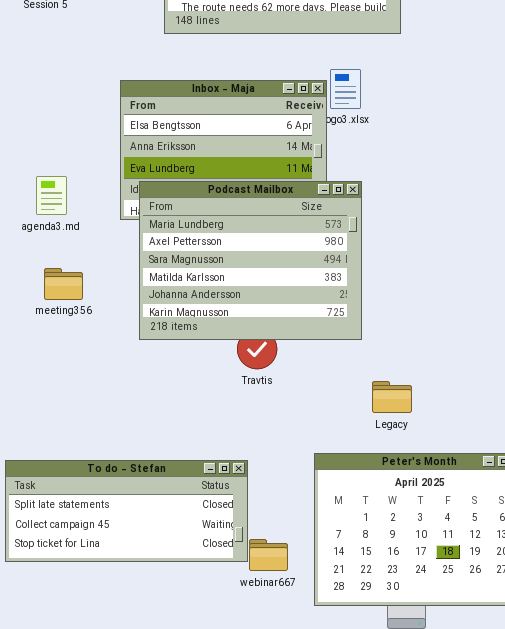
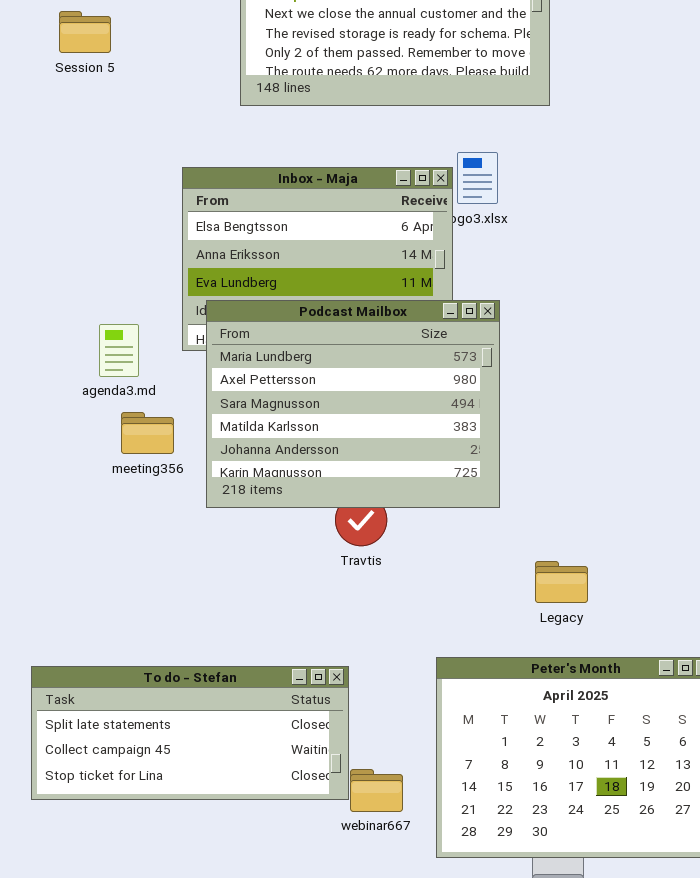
agenda3.md: [36,176,67,215] -> [99,324,139,377], moved
meeting356: [44,268,83,300] -> [121,412,174,454], moved
Legacy: [372,381,412,413] -> [535,561,588,603], moved

